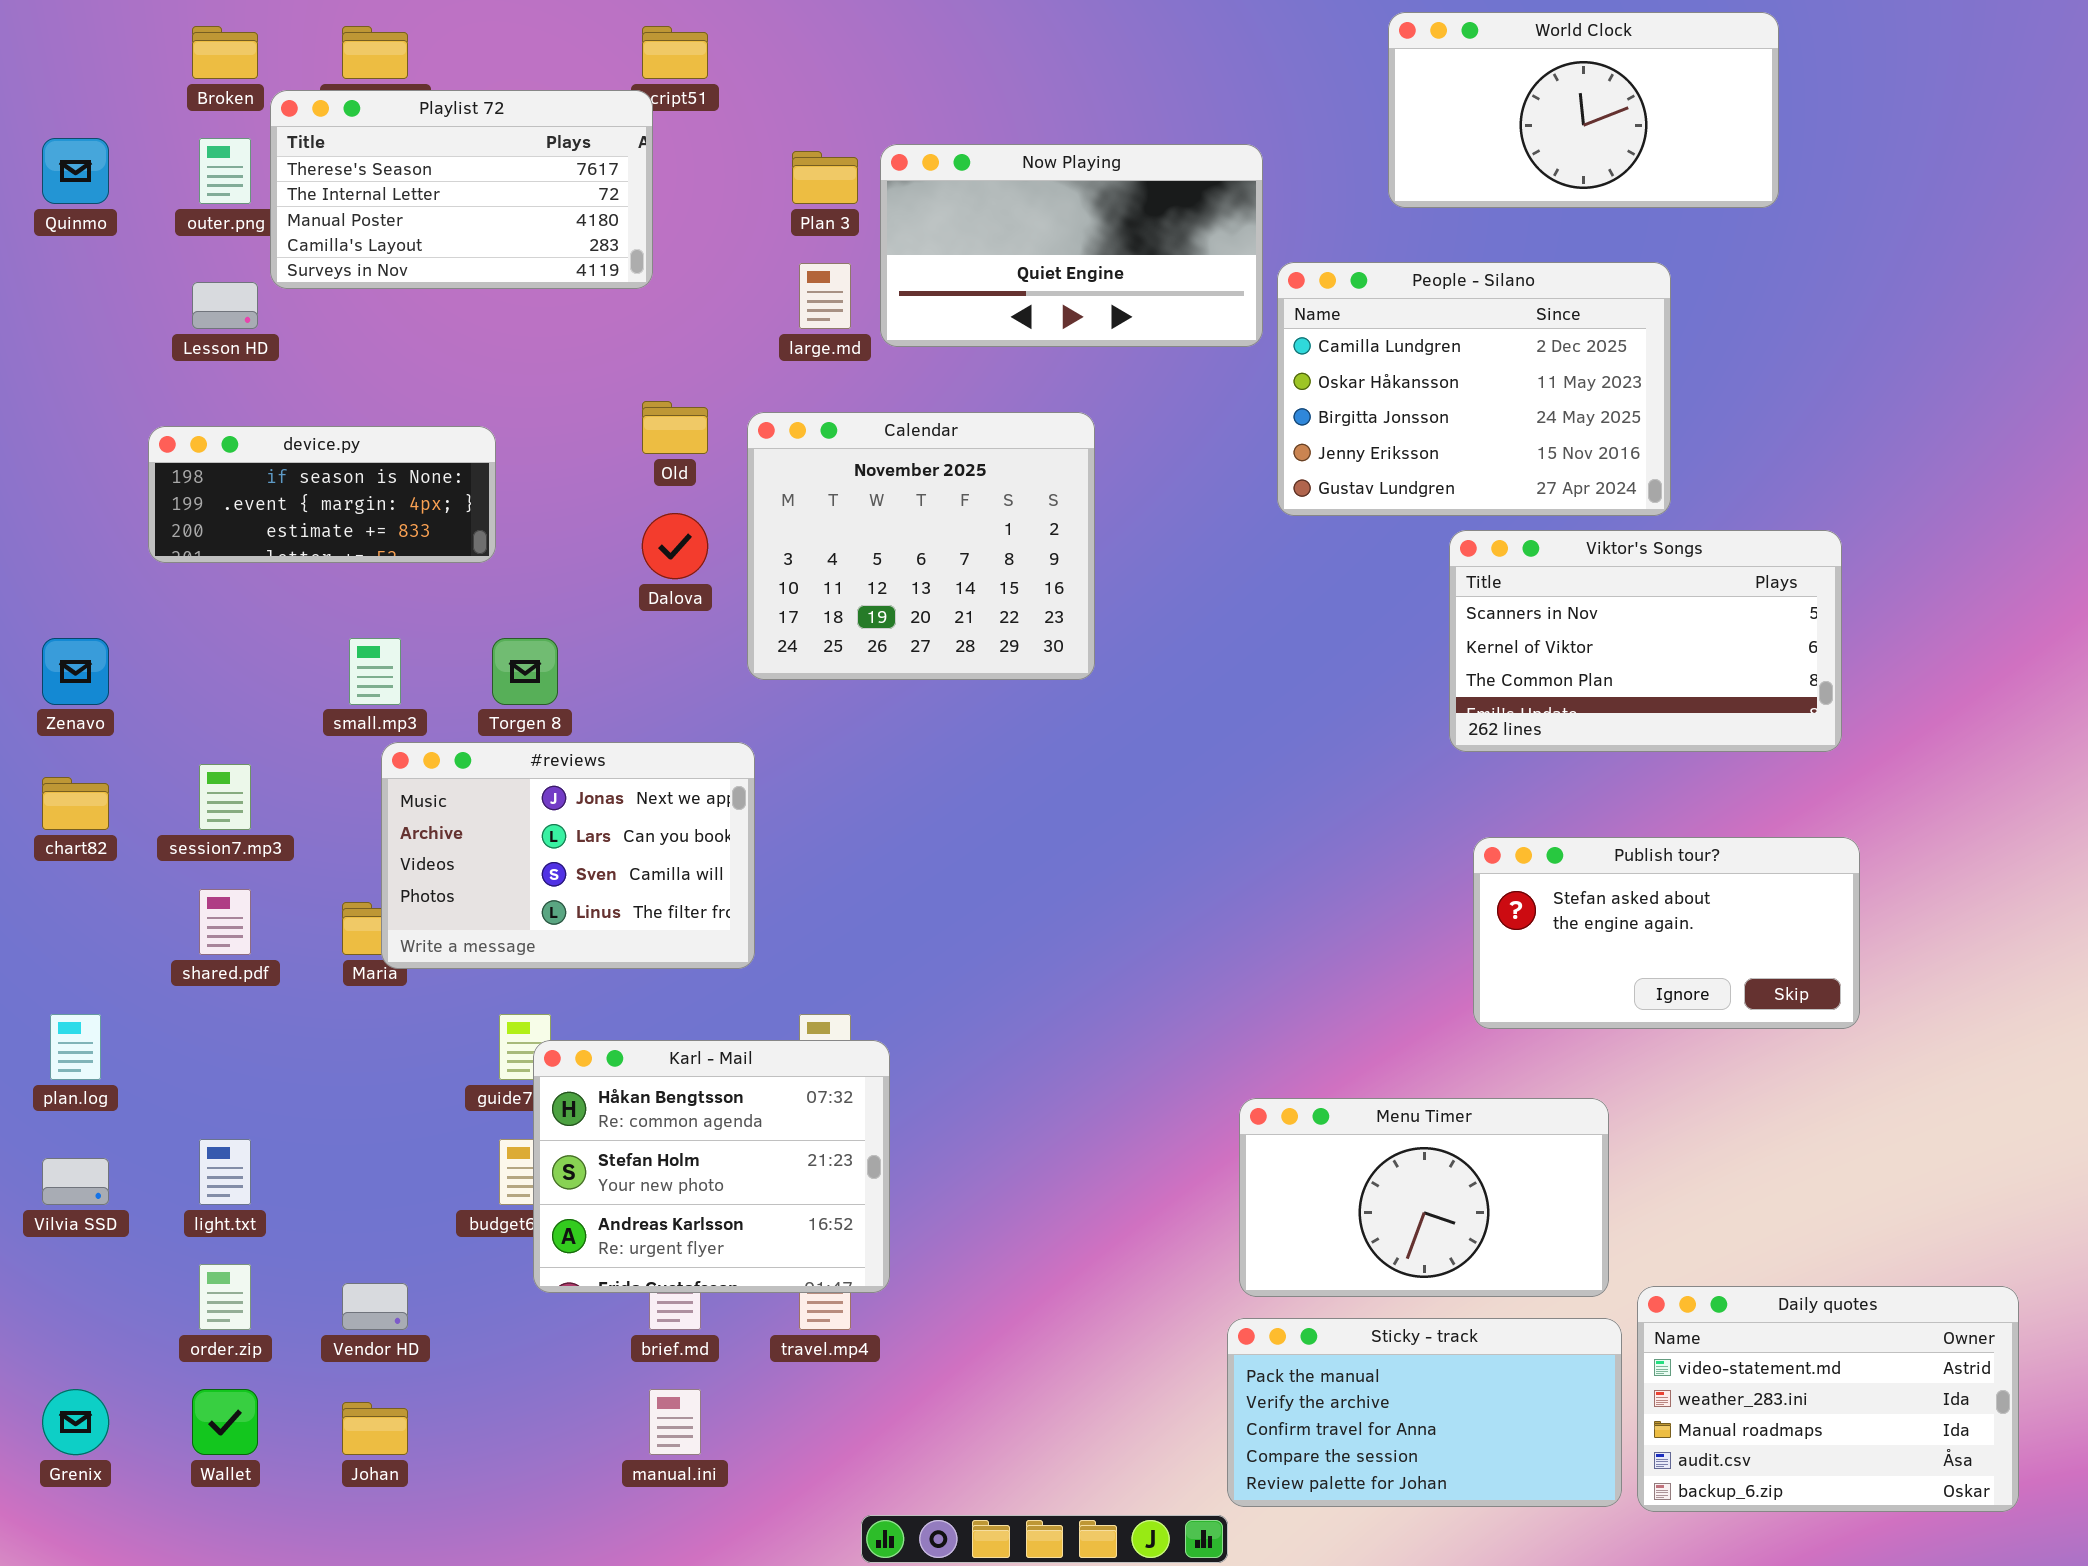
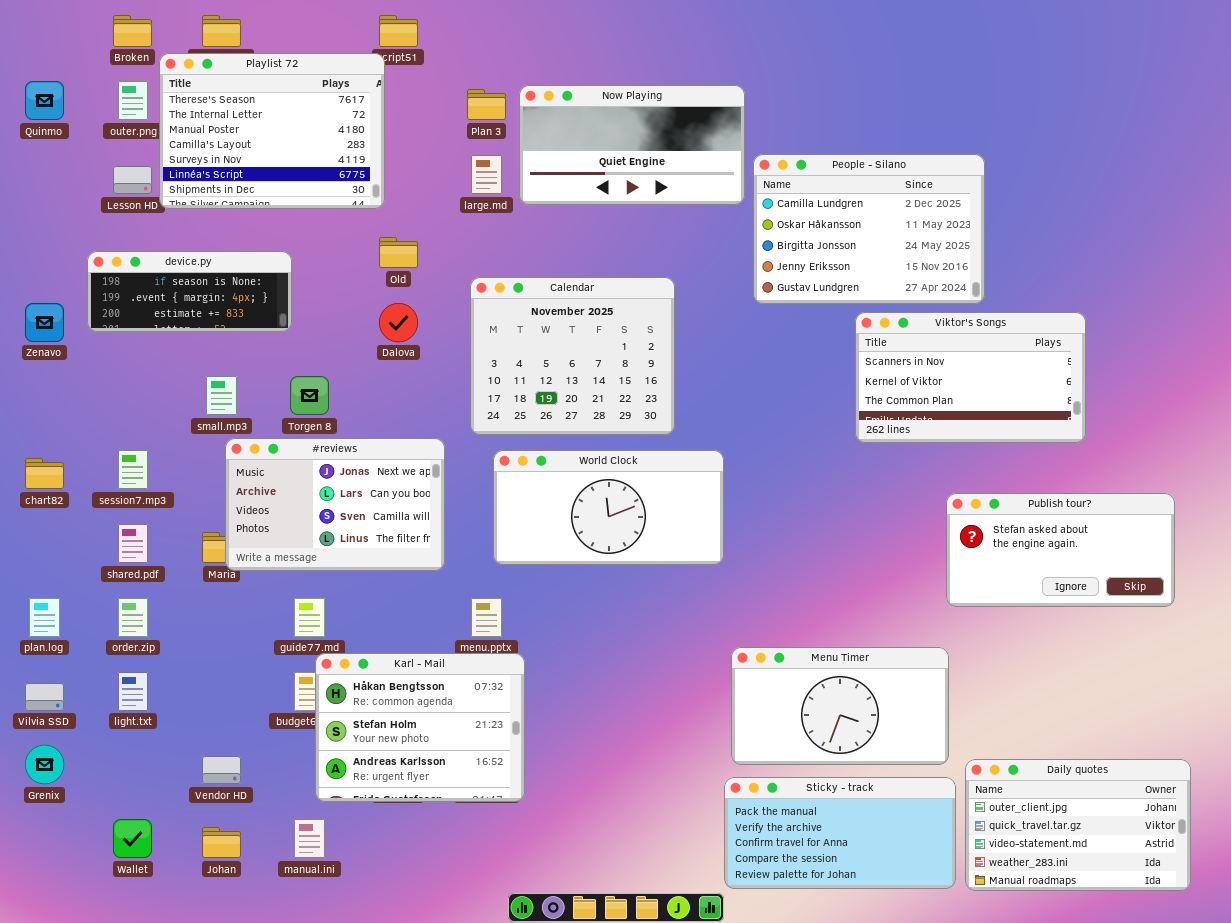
World Clock: [1388,12,1779,208] -> [493,450,724,565], moved
Playlist 72: [270,90,653,289] -> [159,53,385,209], resized
Calendar: [747,412,1095,680] -> [470,277,675,435], moved
Zenavo: [42,638,109,705] -> [25,303,64,342], moved
Publish tour?: [1473,837,1860,1029] -> [946,493,1175,607], moved
Karl - Mail: [533,1040,890,1293] -> [315,653,525,802], moved
order.zip: [199,1264,251,1330] -> [118,598,148,637], moved
Daily quotes: [1637,1286,2019,1512] -> [965,759,1191,891], scrolled up 2 rows
Grenix: [42,1389,109,1455] -> [25,745,64,784], moved
manual.ini: [649,1389,701,1455] -> [294,819,325,858], moved

